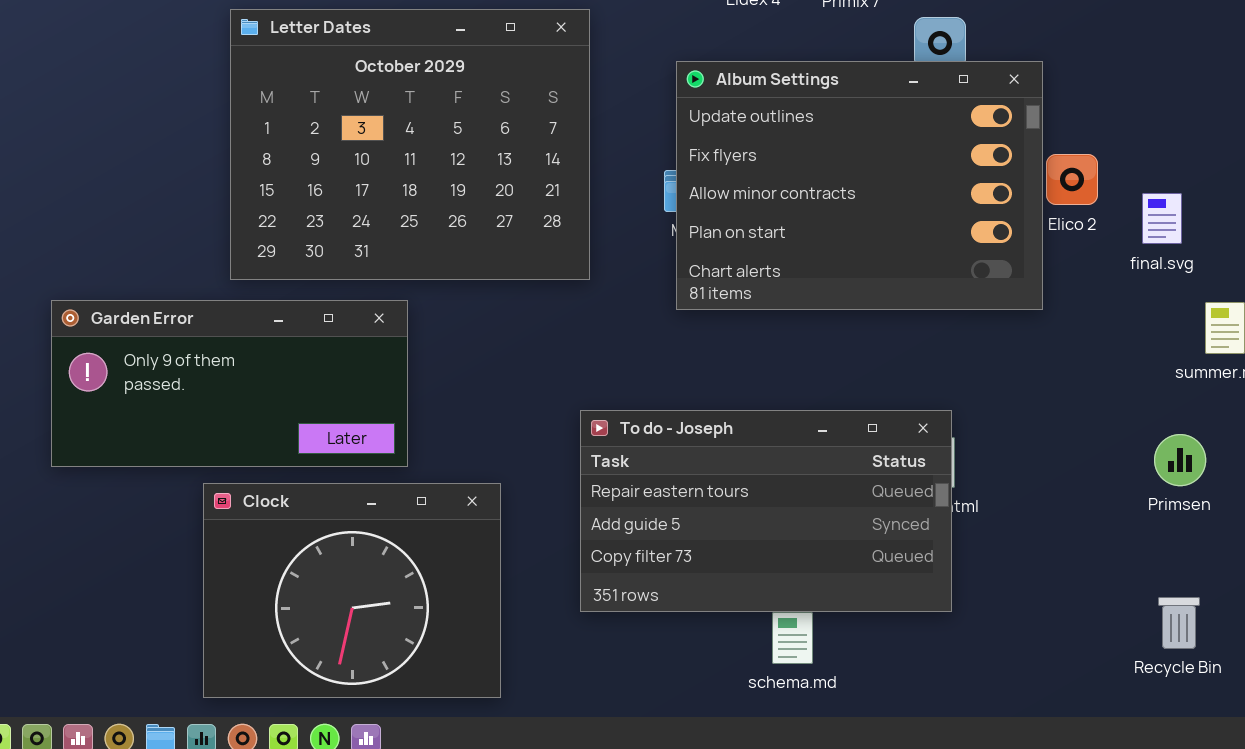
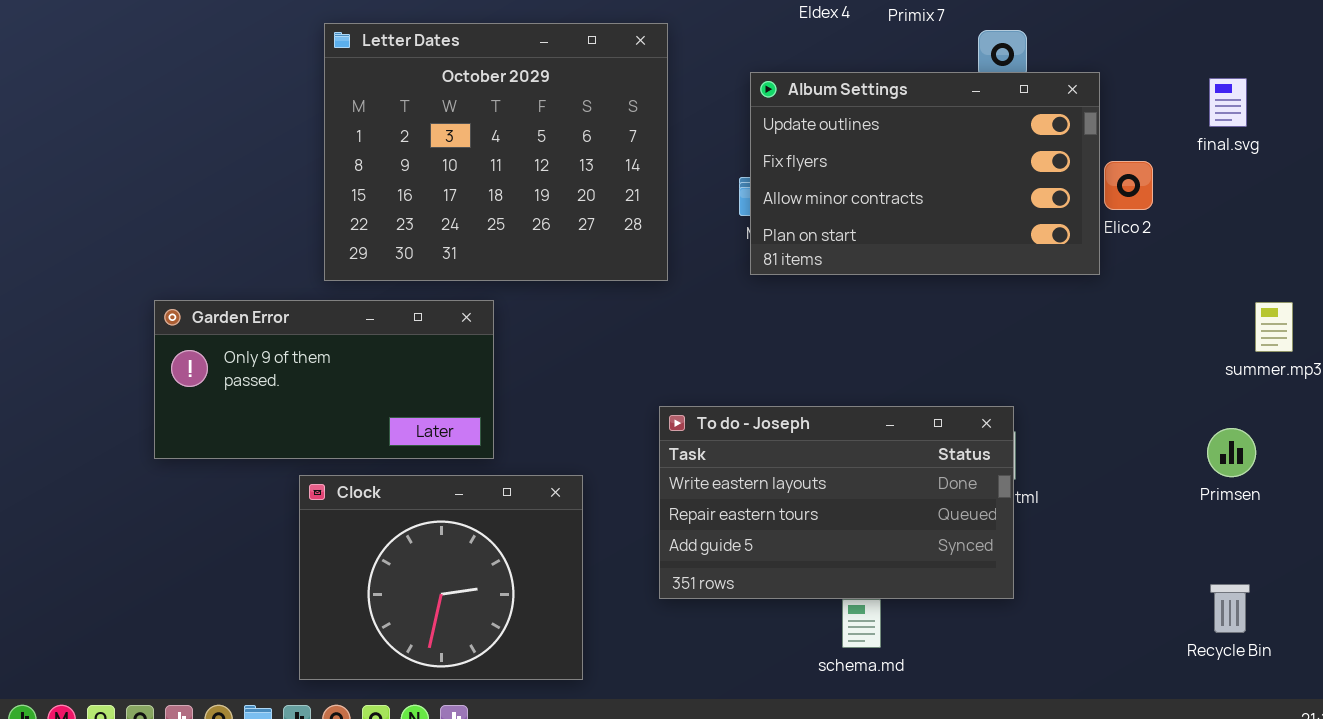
Album Settings: [676,61,1043,310] -> [750,72,1100,275], resized
final.svg: [1142,193,1182,244] -> [1209,78,1247,127], moved
To do - Joseph: [580,410,952,612] -> [659,406,1014,599], scrolled up 1 row

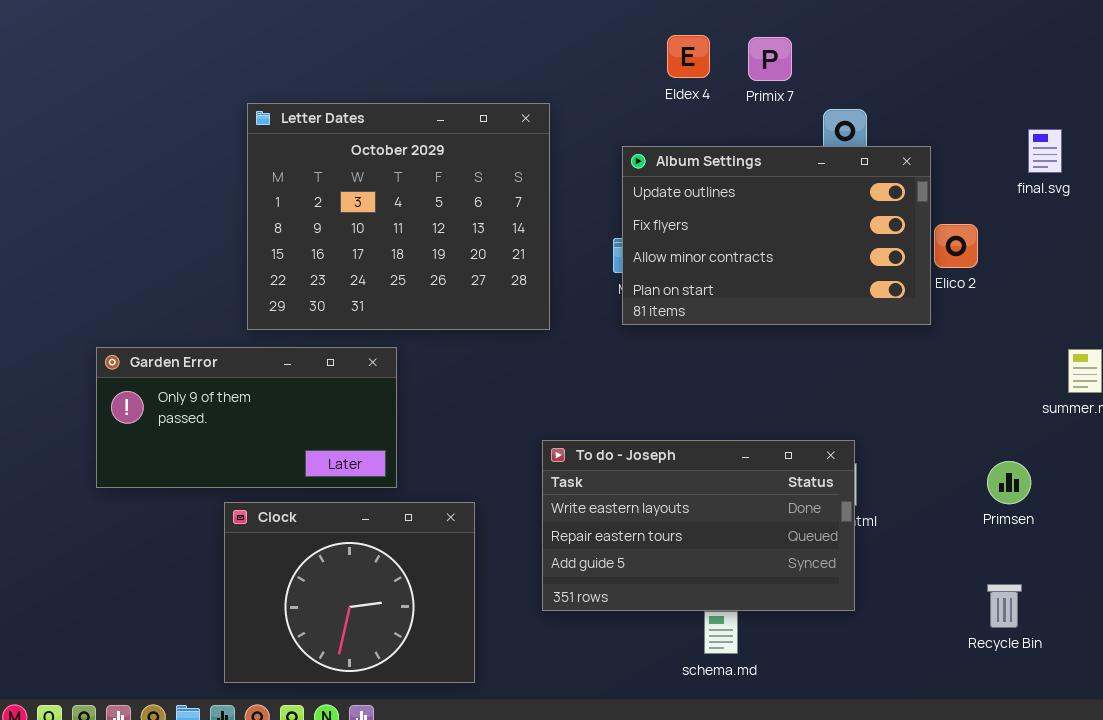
final.svg: [1209,78,1247,127] -> [1028,129,1062,173], moved
Primsen: [1207,428,1256,477] -> [987,461,1031,504], moved
Recycle Bin: [1210,584,1250,633] -> [987,584,1022,628], moved

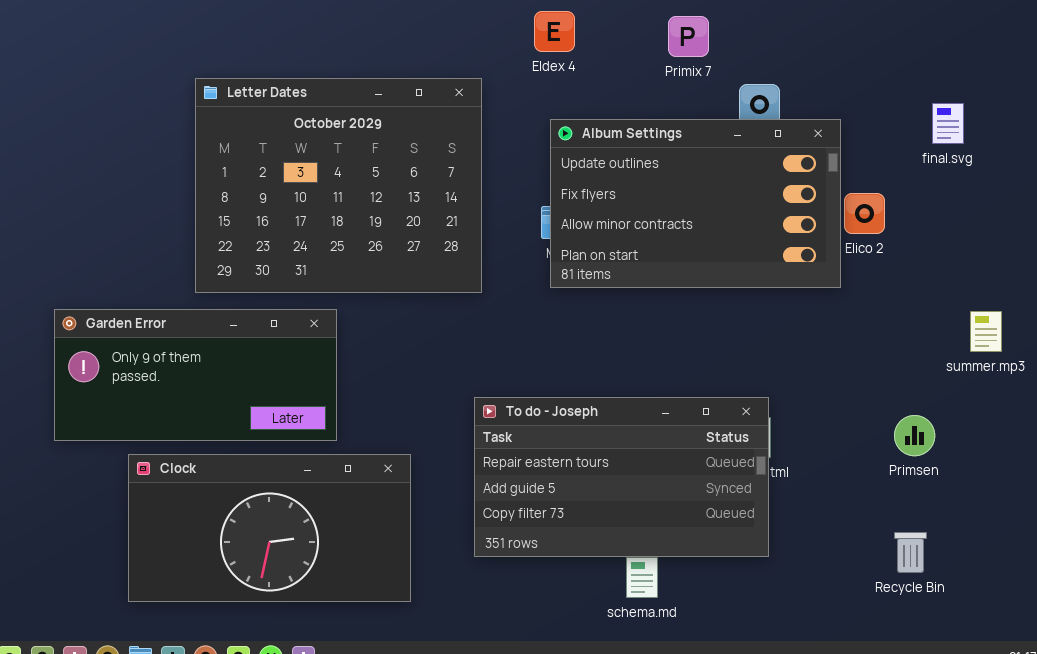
Eldex 4: [667,35,710,78] -> [534,11,575,52], moved
To do - Joseph: [542,440,855,611] -> [474,397,769,557], scrolled down 1 row
Clock: [224,502,475,683] -> [128,454,411,602], resized

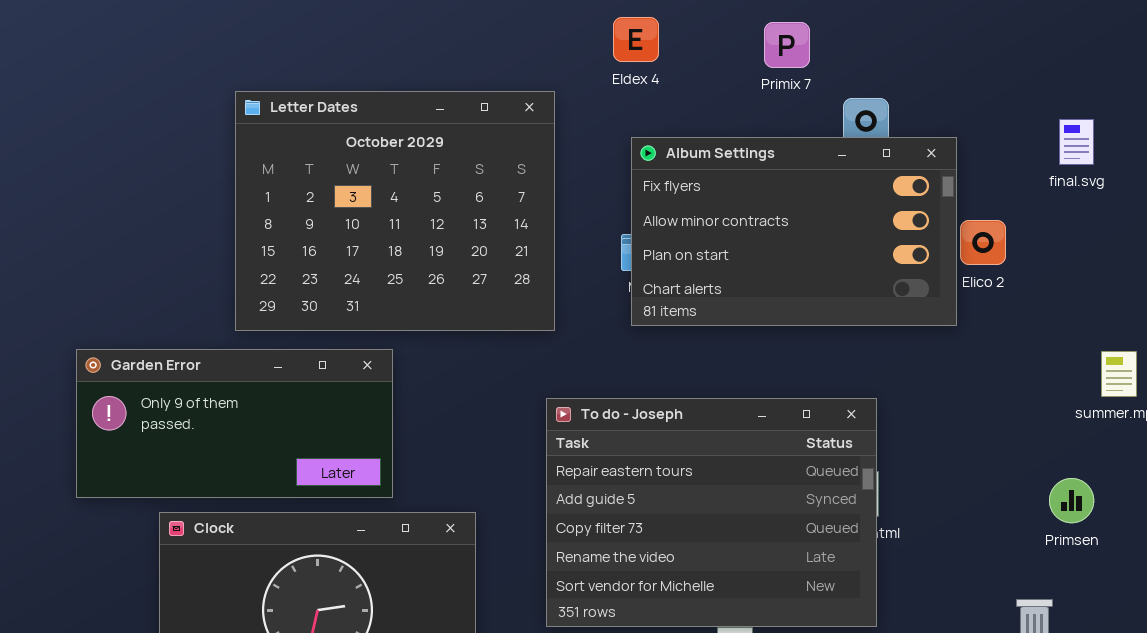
Album Settings: [550,119,841,288] -> [631,137,957,326], scrolled down 1 row
To do - Joseph: [474,397,769,557] -> [546,398,877,627], resized
Primsen: [894,415,935,456] -> [1049,478,1094,523], moved

